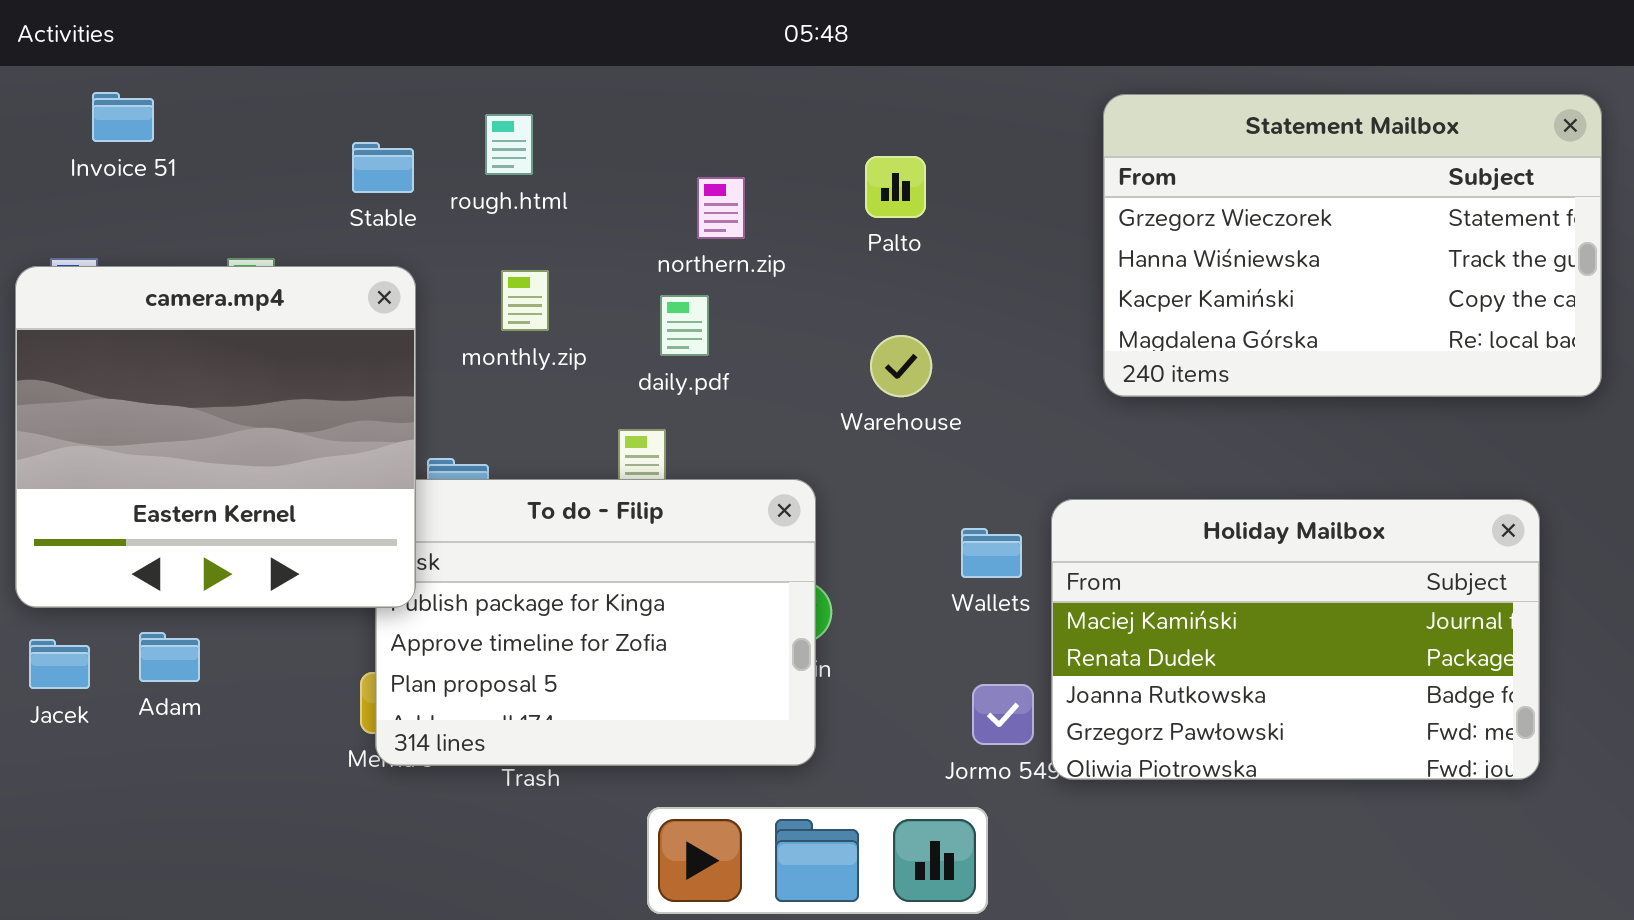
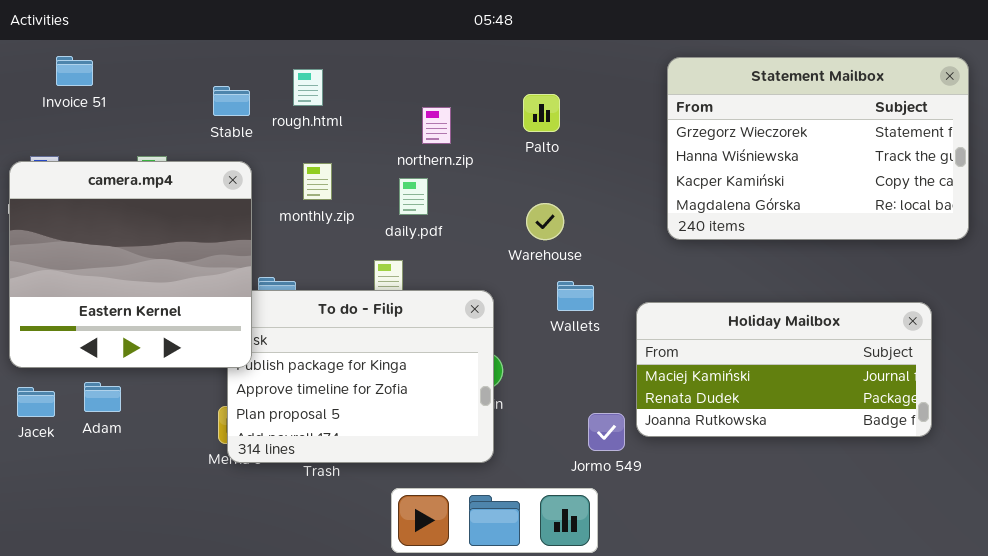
Holiday Mailbox: [1051,499,1540,780] -> [636,302,932,437], resized
Wallets: [961,528,1022,578] -> [557,281,594,311], moved

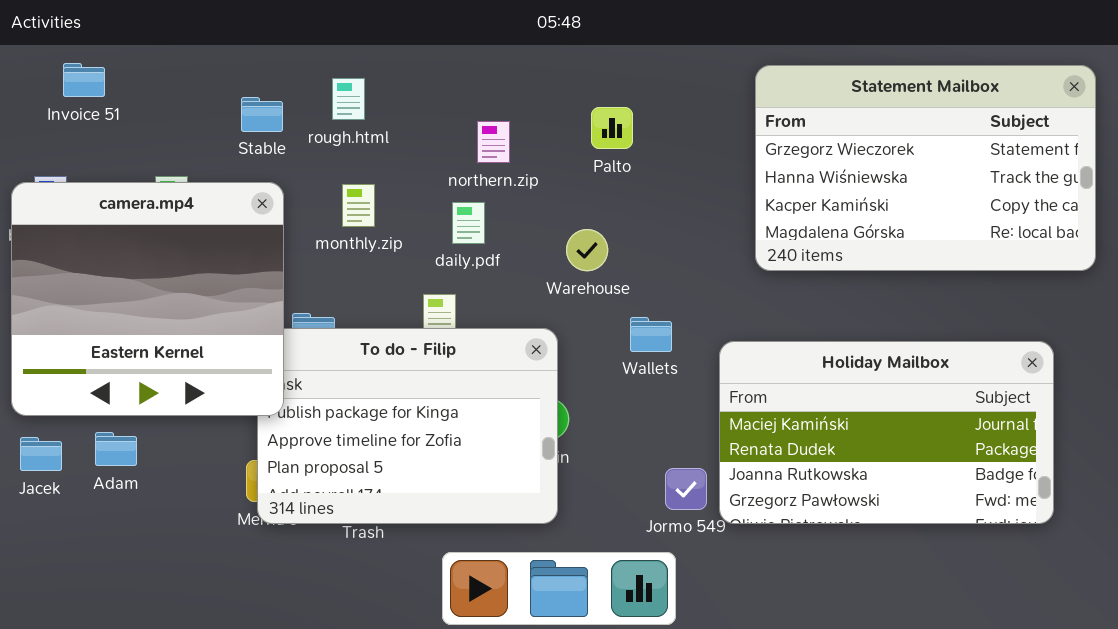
Warehouse: [526,203,564,240] -> [566,229,608,271], moved
Holiday Mailbox: [636,302,932,437] -> [719,341,1054,524], resized

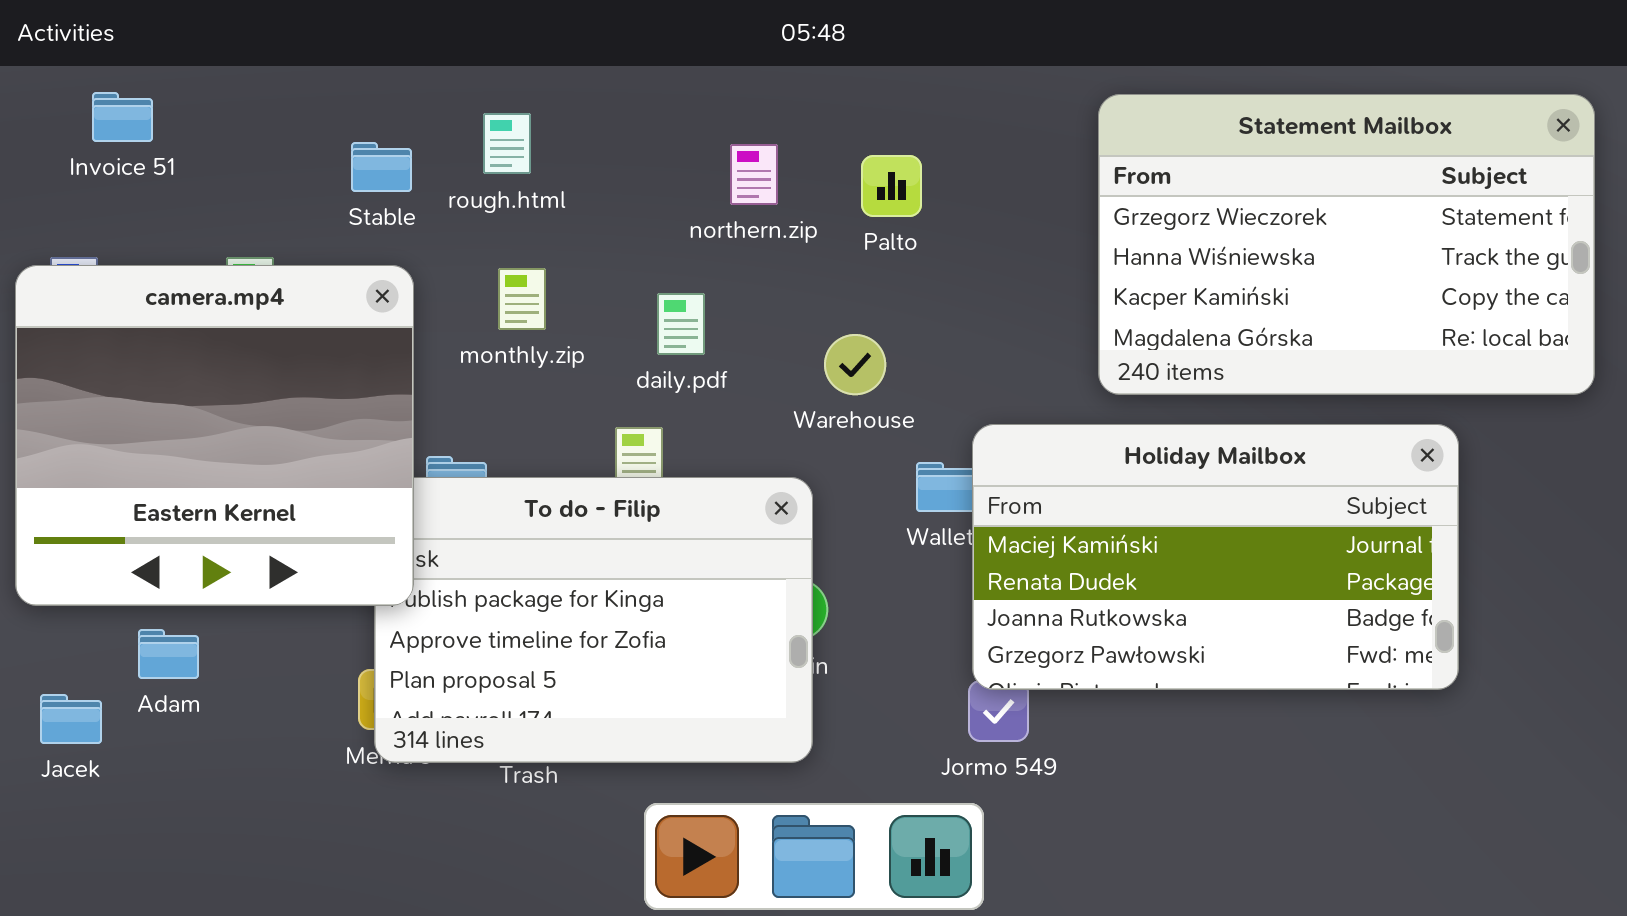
northern.zip: [477,121,510,163] -> [730,144,778,205], moved
Holiday Mailbox: [719,341,1054,524] -> [972,424,1459,690], moved
Jacek: [20,437,62,471] -> [40,694,102,744], moved

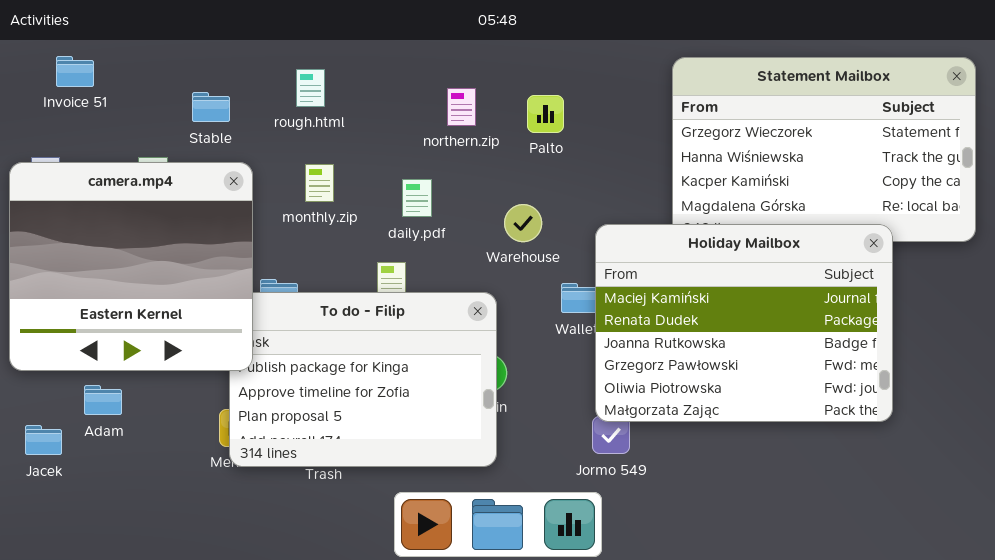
Stable: [351,142,412,192] -> [192,92,230,122], moved
Holiday Mailbox: [972,424,1459,690] -> [595,224,893,422], resized

